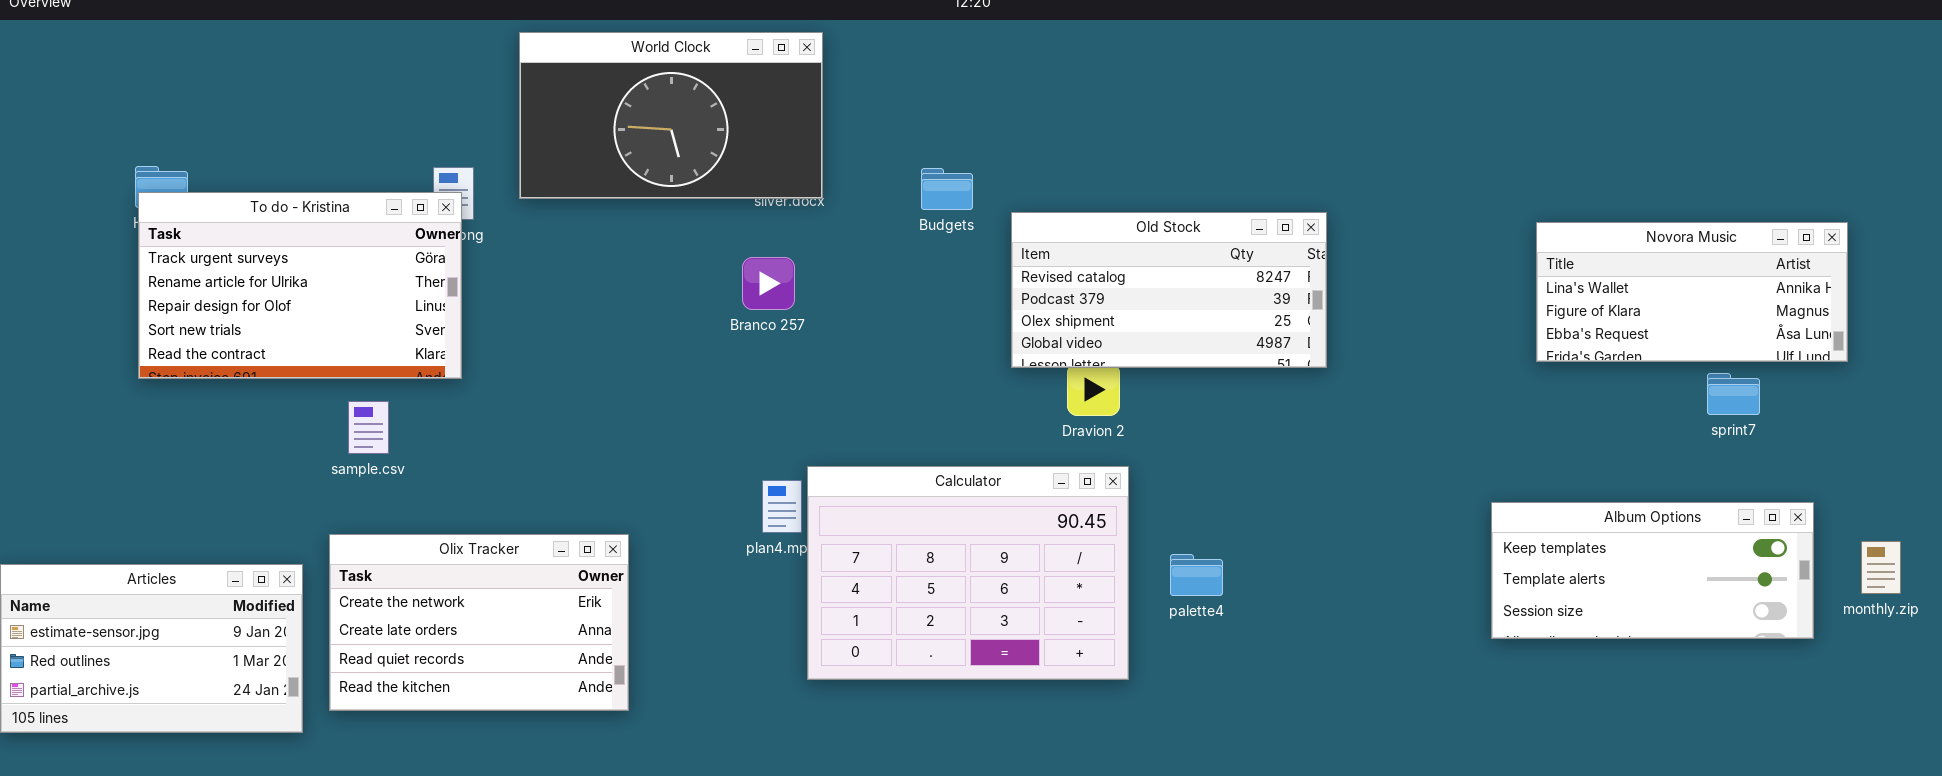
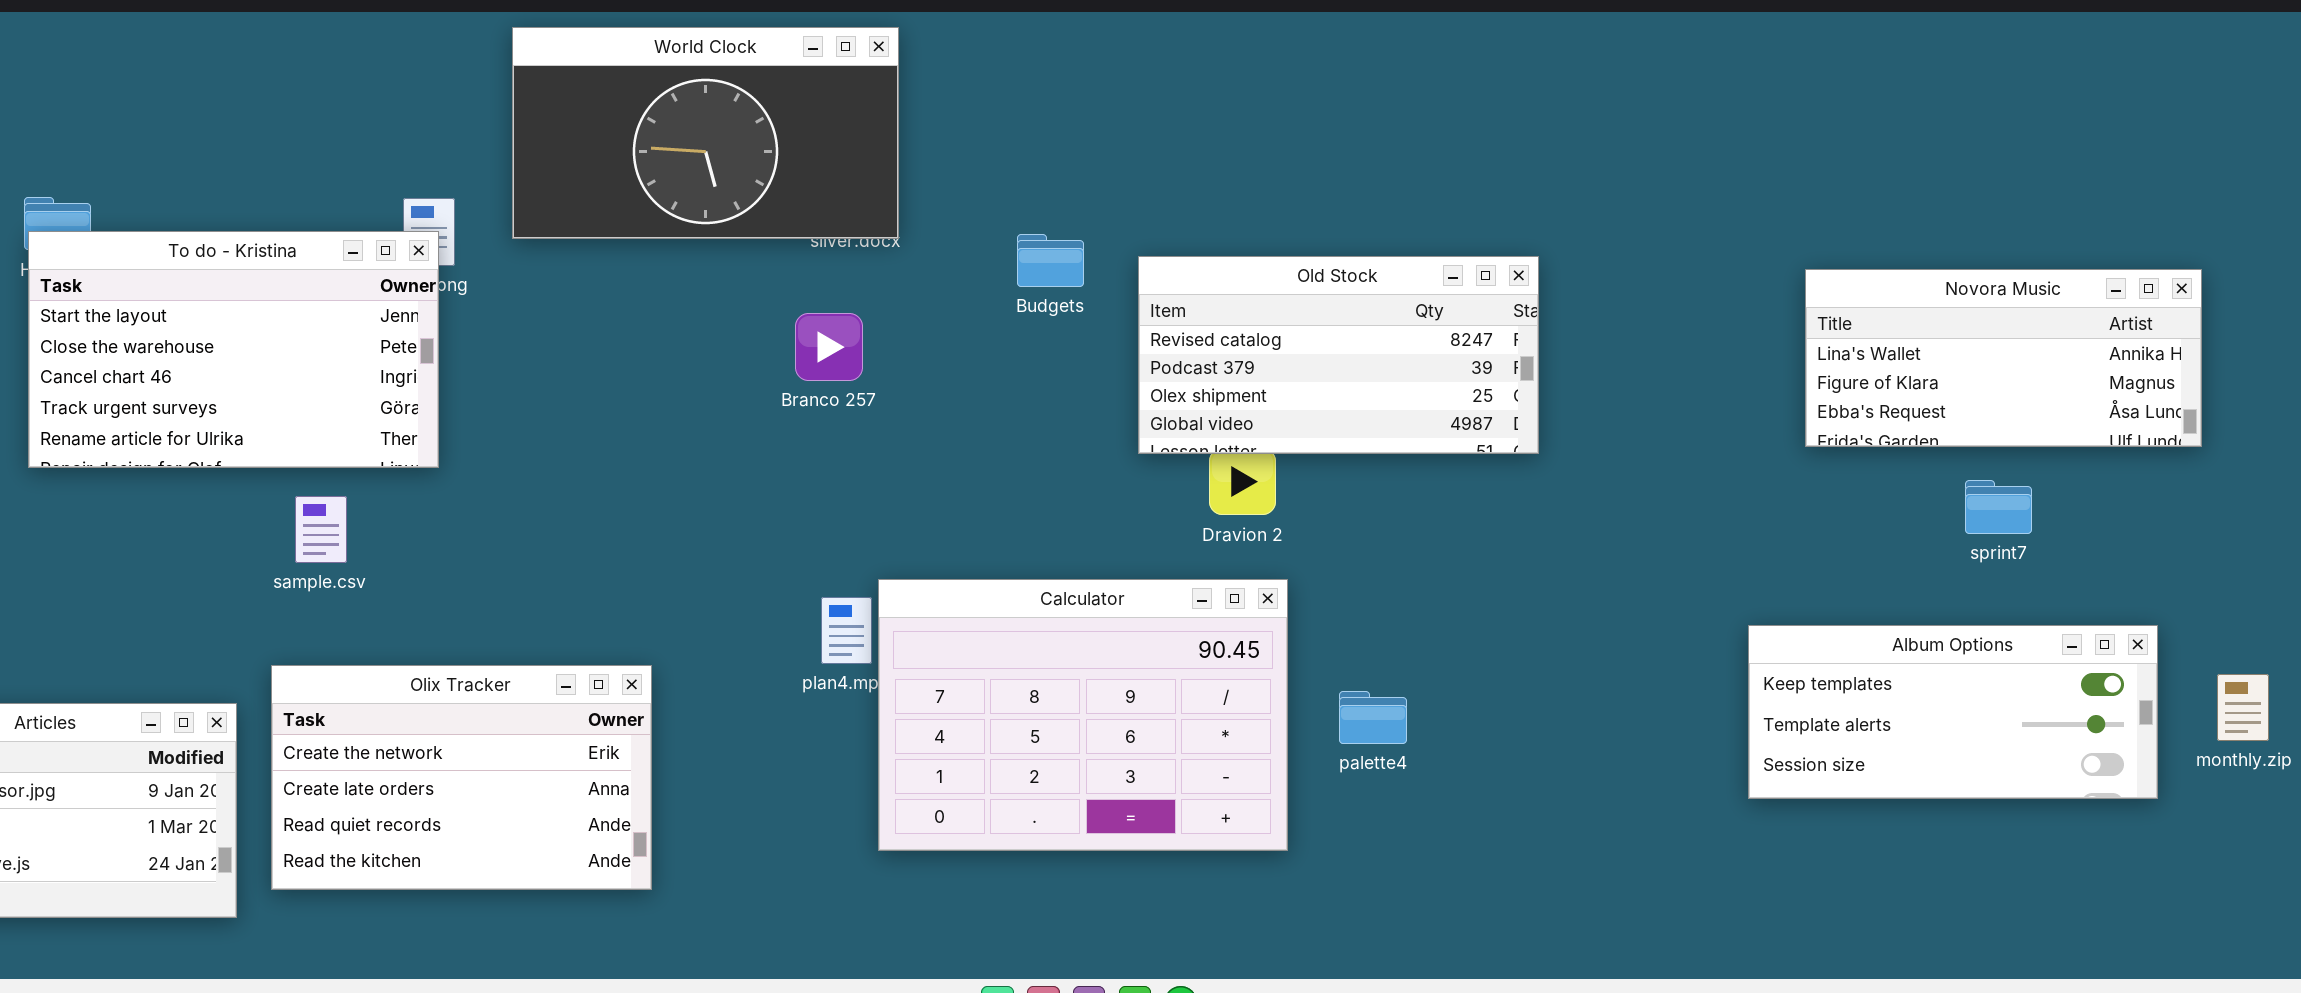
Budgets: [921,168,973,210] -> [1017,234,1084,287], moved
To do - Kristina: [138,192,462,379] -> [28,231,439,468], scrolled up 3 rows
sprint7: [1707,373,1760,415] -> [1965,480,2032,534], moved

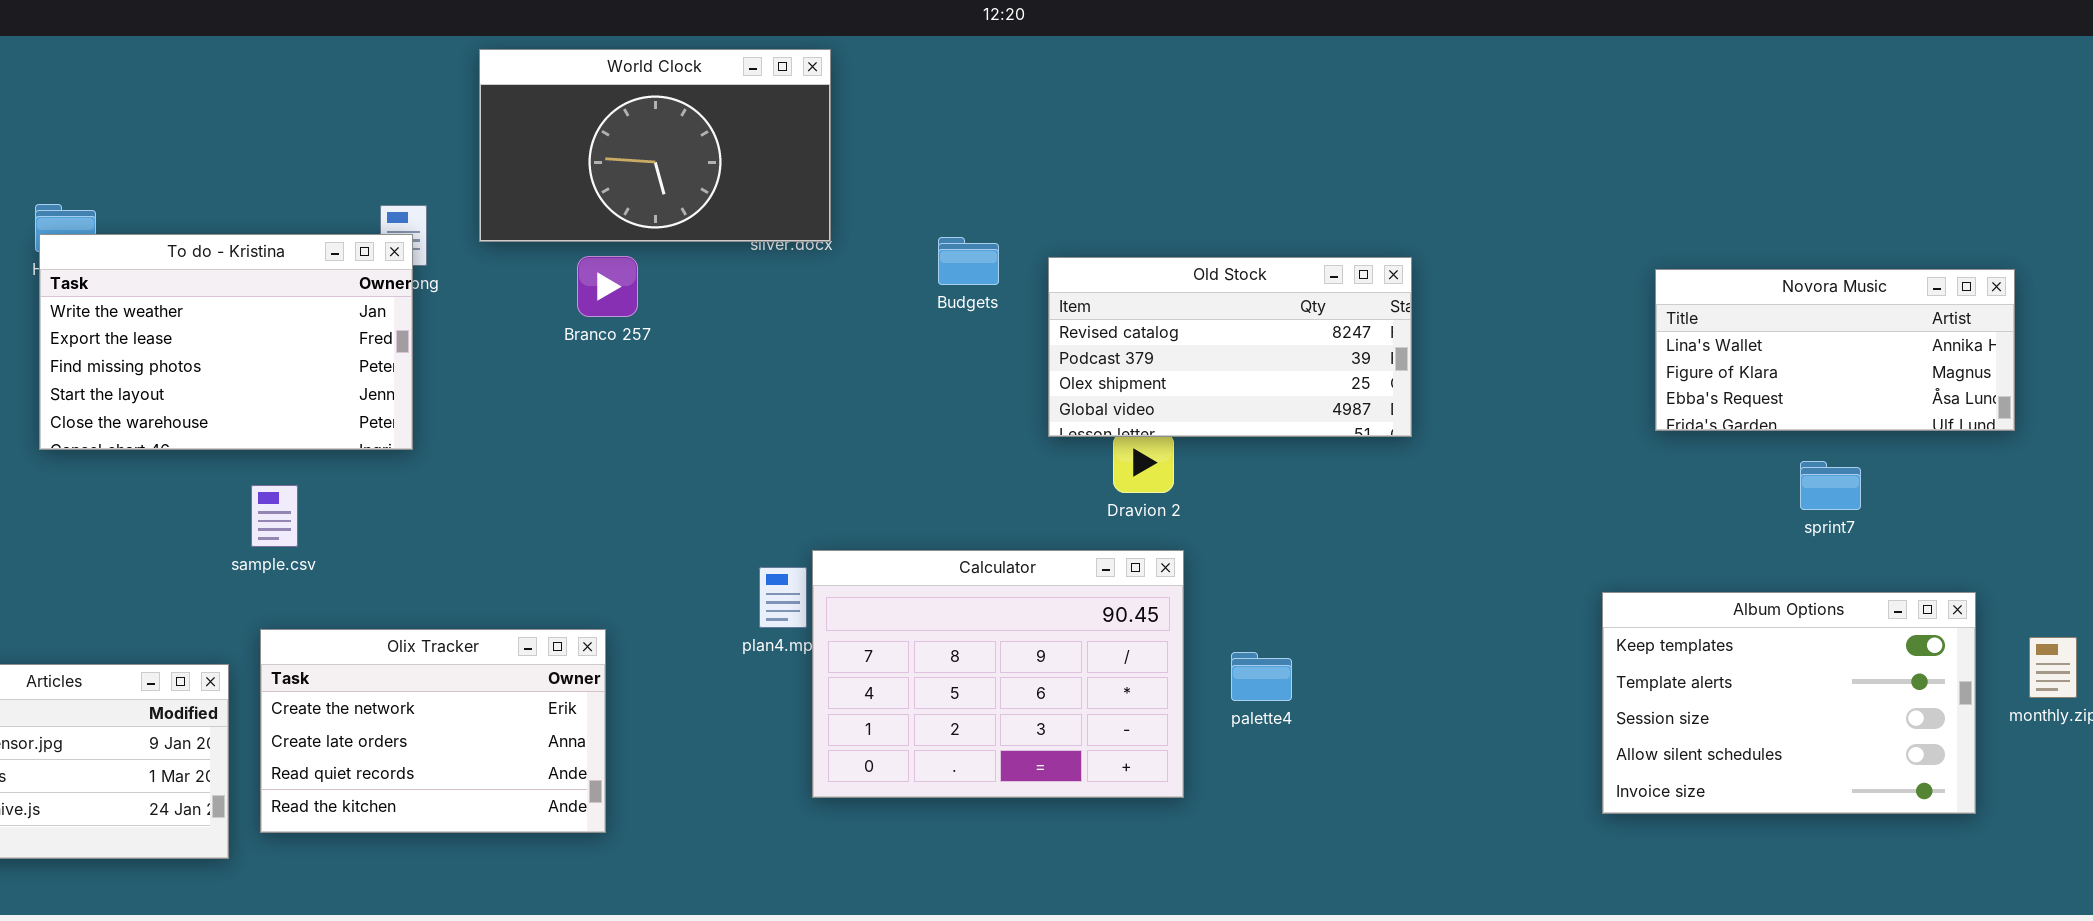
To do - Kristina: [28,231,439,468] -> [39,234,413,450], scrolled up 3 rows
Branco 257: [795,313,863,381] -> [577,256,638,317], moved
sample.csv: [295,496,347,563] -> [251,485,298,547], moved
Album Options: [1748,625,2158,799] -> [1602,592,1976,814], resized

